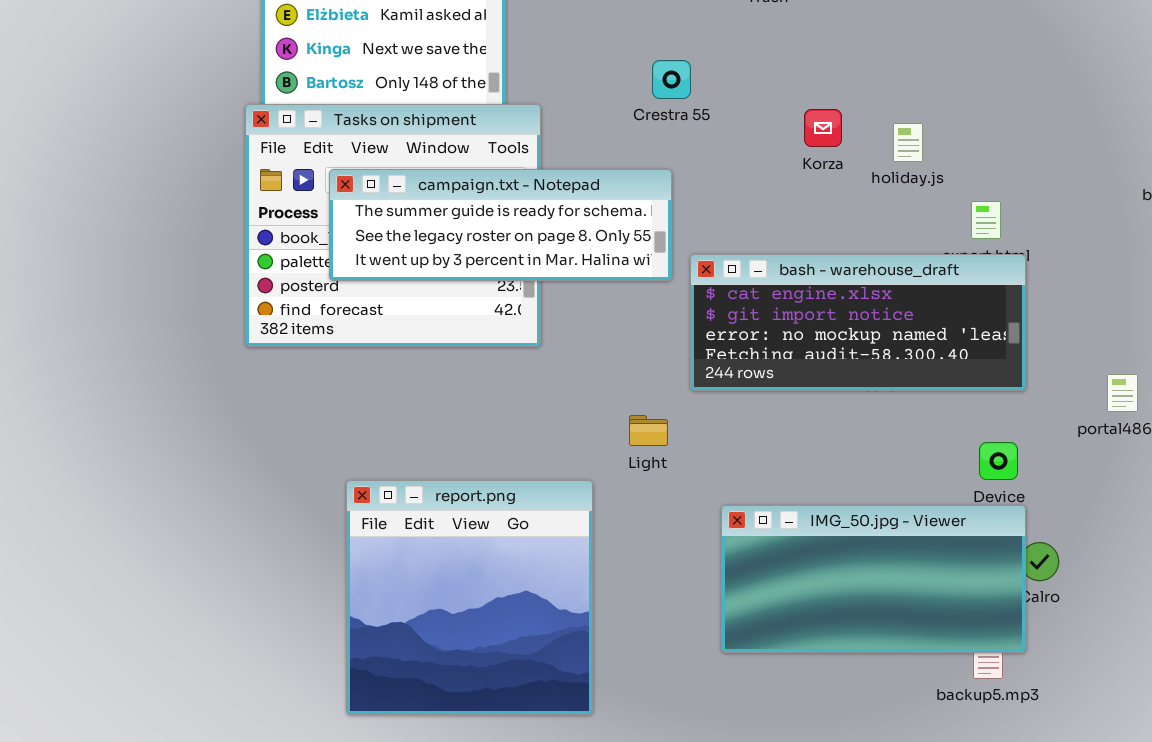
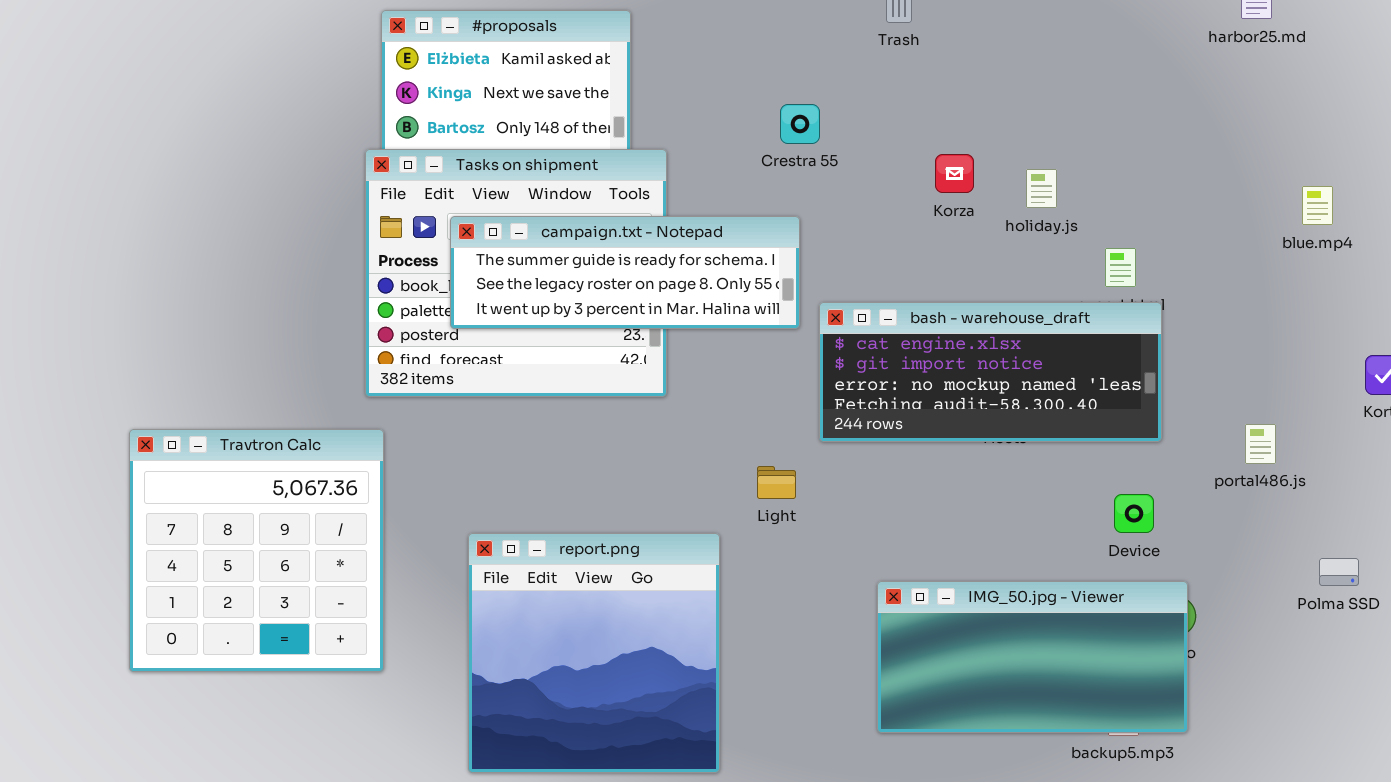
Travtron Calc: none -> [129,429,384,672], opened
IMG_50.jpg - Viewer: [721,505,1026,653] -> [877,581,1188,733], moved

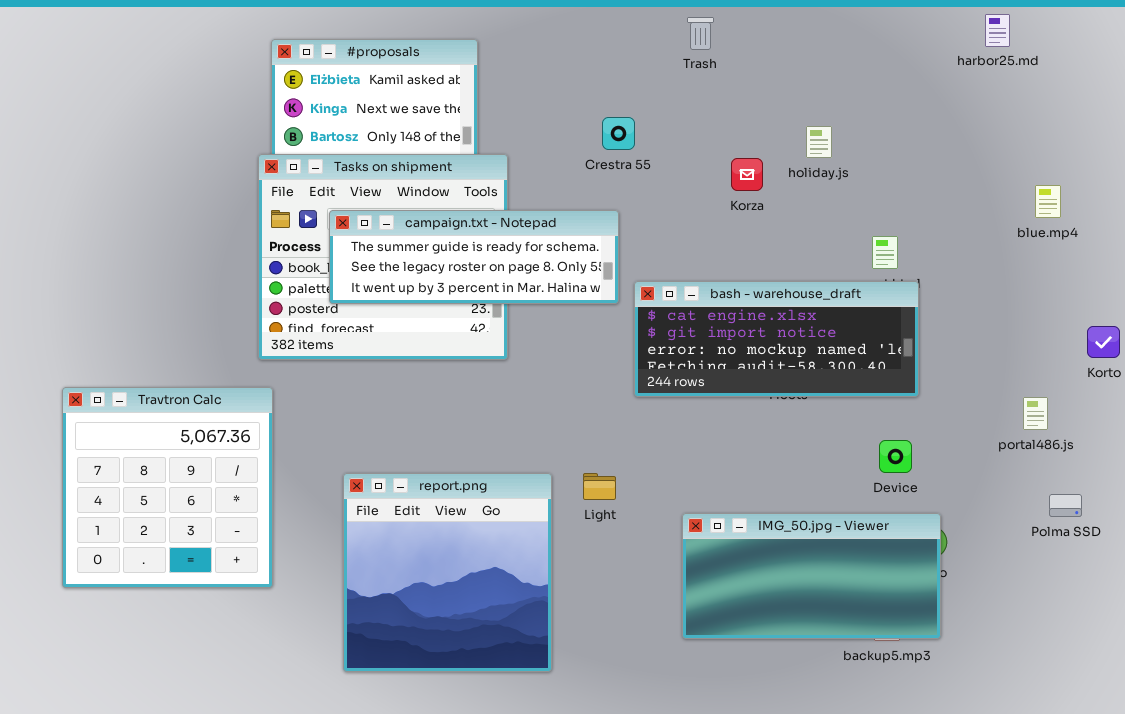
holiday.js: [1026,169,1057,208] -> [806,126,832,158], moved
portal486.js: [1245,424,1276,464] -> [1023,397,1048,430], moved
Light: [757,466,796,499] -> [583,473,616,500], moved

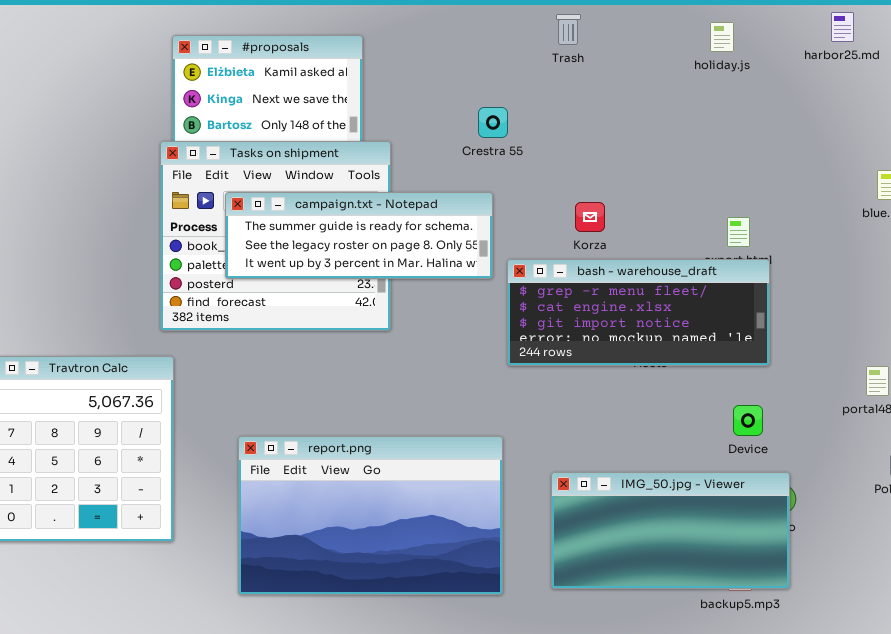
holiday.js: [806,126,832,158] -> [710,22,734,52], moved
Korza: [731,158,763,191] -> [575,202,605,232], moved
bash - warehouse_draft: [634,281,919,397] -> [507,259,770,366], scrolled up 1 row
report.png: [343,473,552,672] -> [238,436,503,595], resized

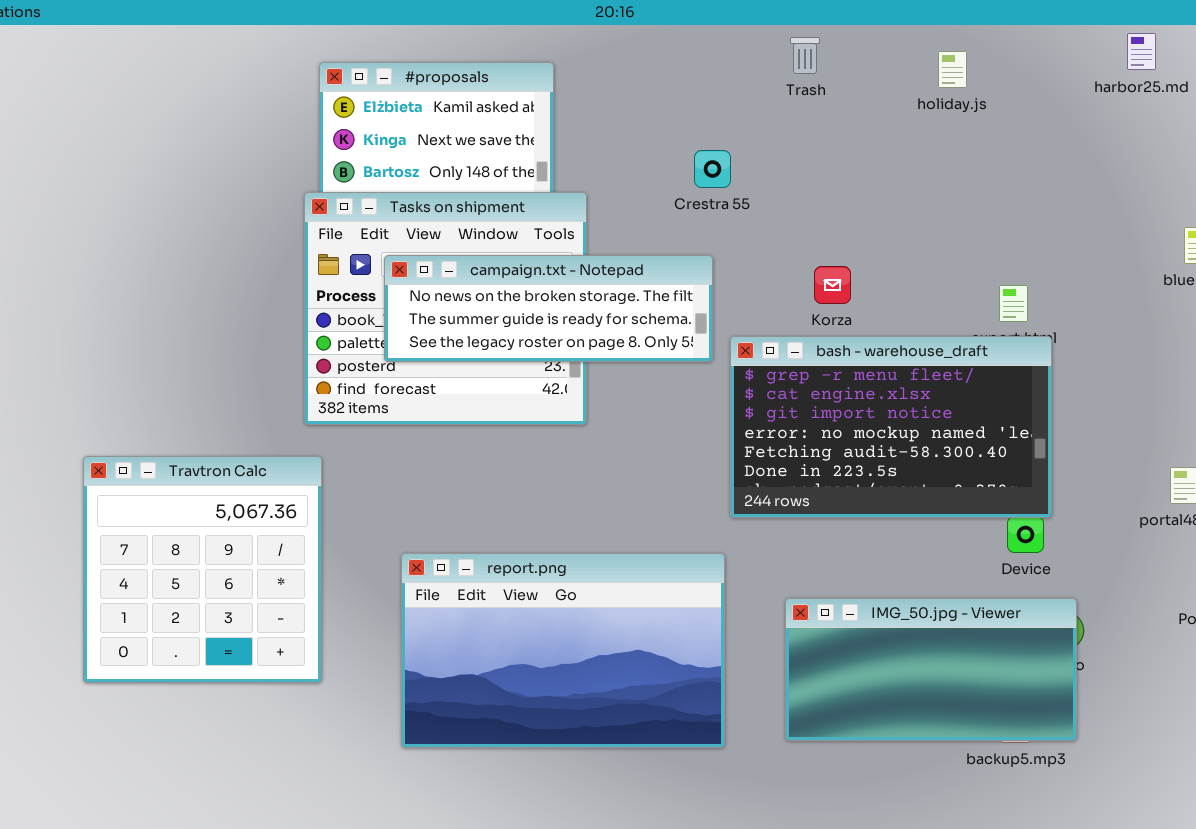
holiday.js: [710,22,734,52] -> [938,51,967,88], moved
campaign.txt - Notepad: [225,192,493,279] -> [384,255,713,362], scrolled up 1 row
bash - warehouse_draft: [507,259,770,366] -> [730,336,1052,518], resized

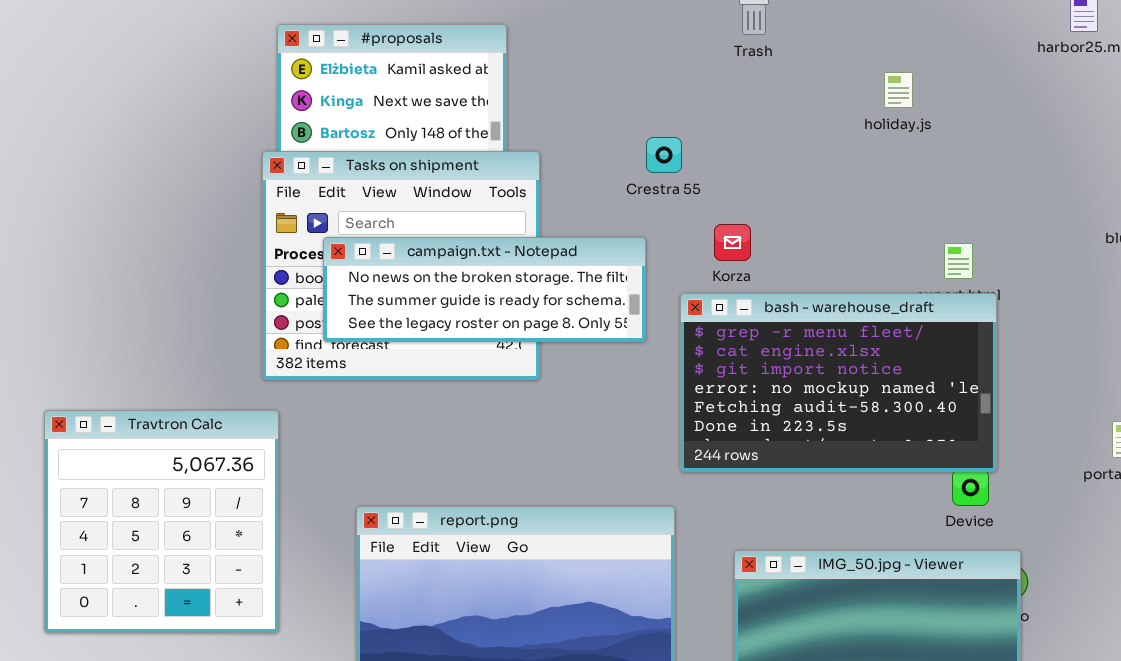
holiday.js: [938,51,967,88] -> [884,72,913,108], moved
Crestra 55: [694,150,731,188] -> [646,137,682,173], moved
campaign.txt - Notepad: [384,255,713,362] -> [323,237,646,342], moved
Korza: [814,266,851,304] -> [714,224,751,261], moved

